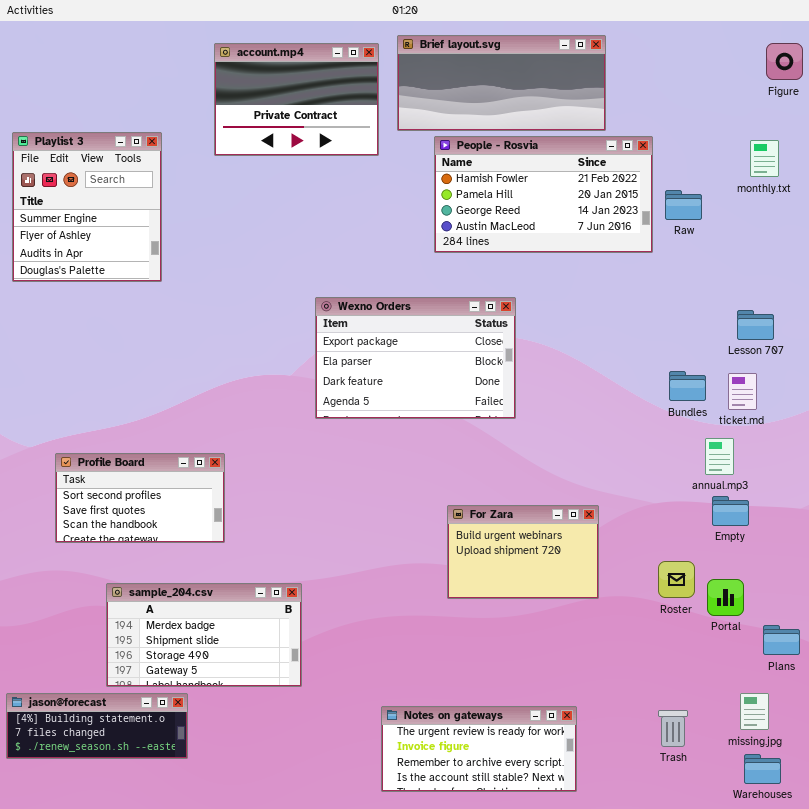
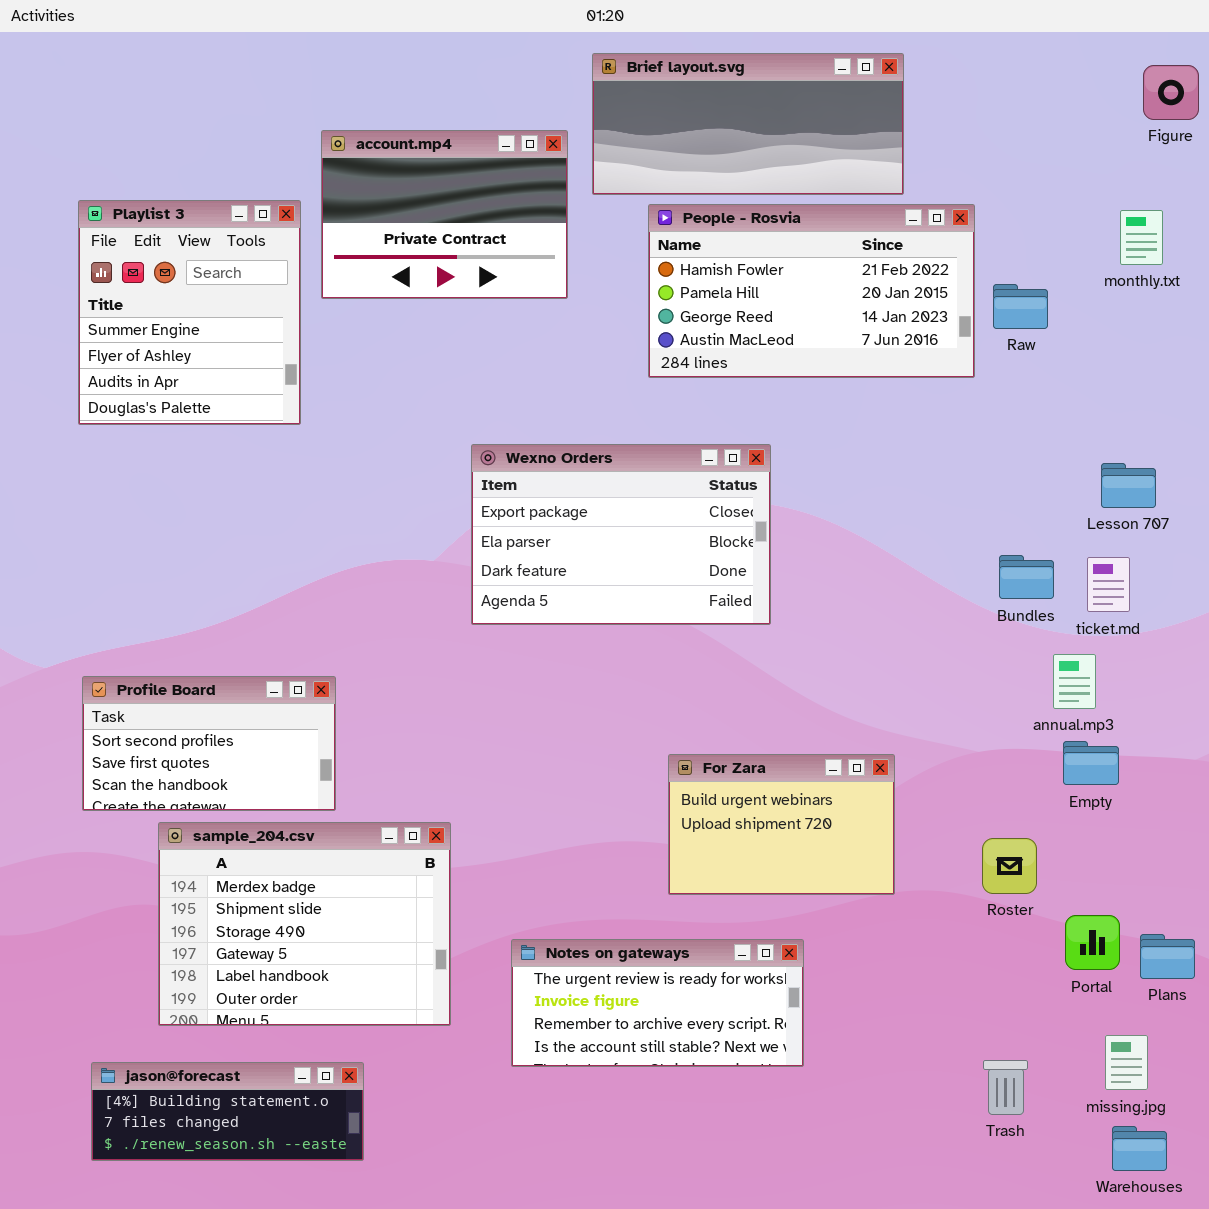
account.mp4: [214,43,379,156] -> [321,130,568,299], moved
Playlist 3: [12,132,162,282] -> [78,200,301,425], moved
Portal: [707,579,744,616] -> [1065,915,1120,970], moved
sample_204.csv: [106,583,302,687] -> [158,822,451,1026], resized
jason@forecast: [6,693,188,759] -> [91,1062,364,1161], moved
Notes on gateways: [381,706,577,792] -> [511,939,804,1067], moved

